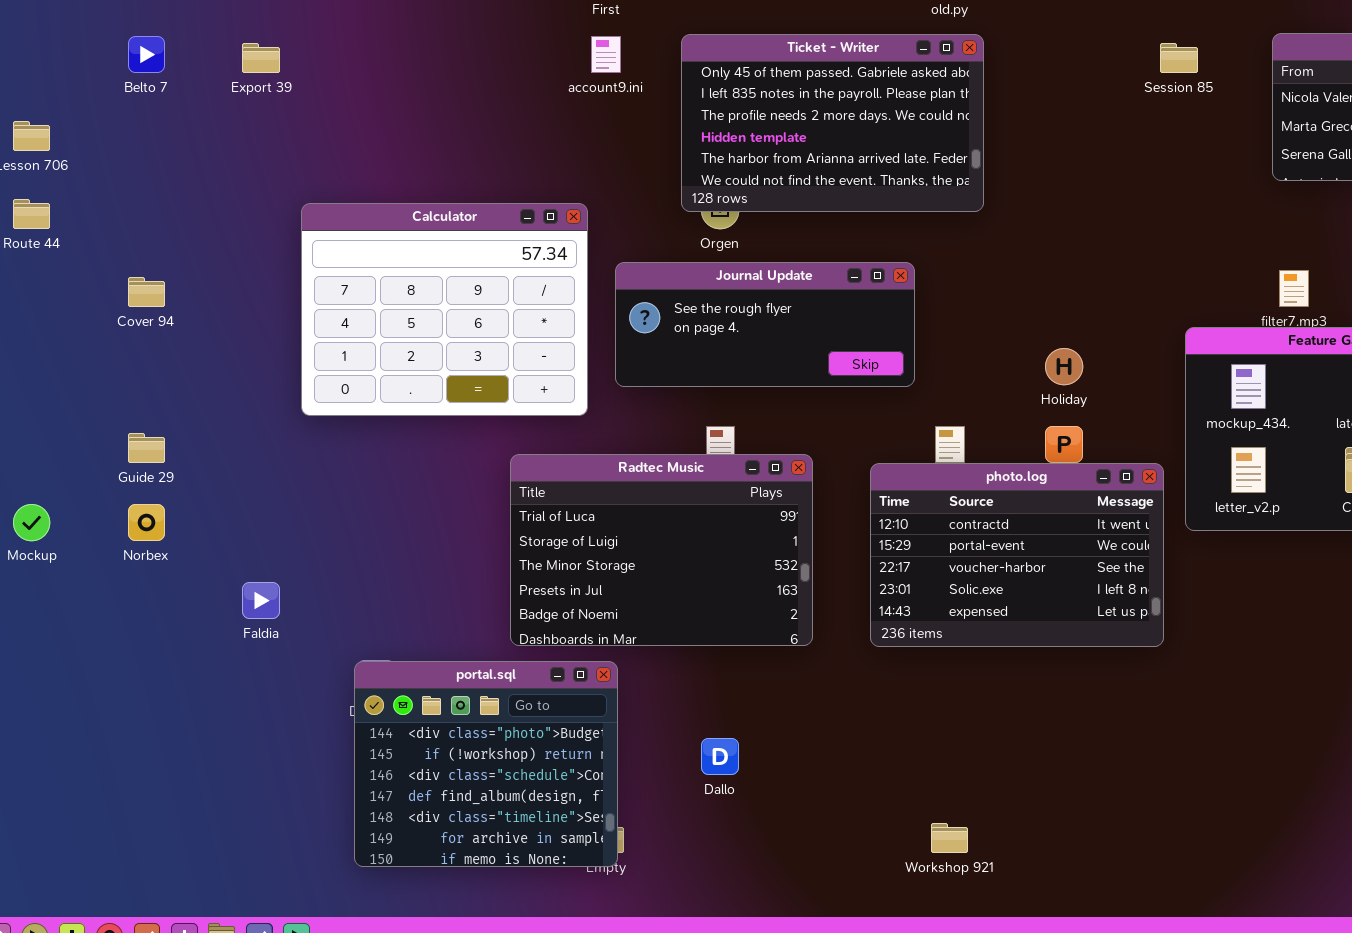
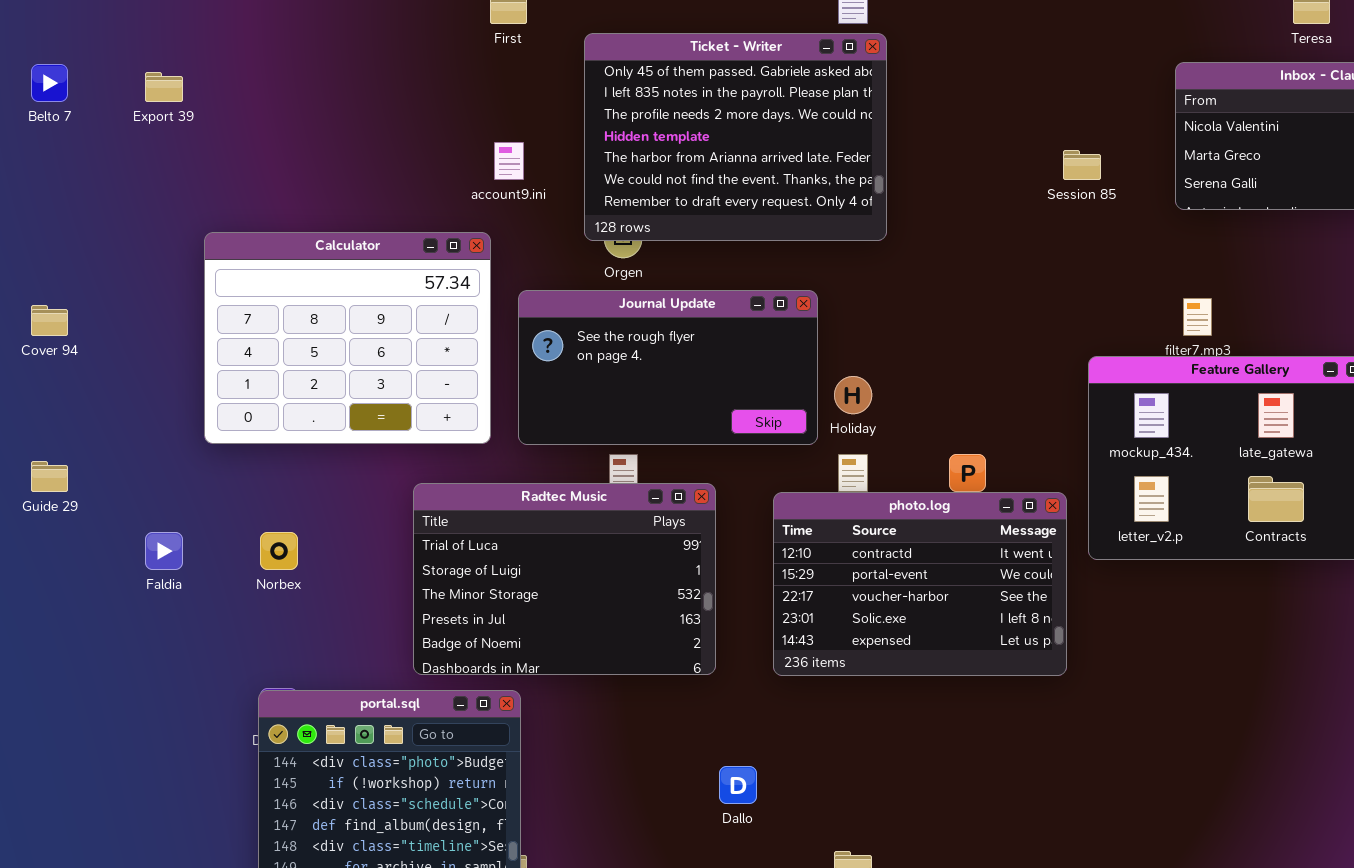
Ticket - Writer: [681,34,984,212] -> [584,33,887,241], resized
account9.ini: [591,36,621,73] -> [494,142,524,180], moved
Session 85: [1160,43,1198,73] -> [1063,150,1101,180], moved
Journal Update: [615,262,915,387] -> [518,290,818,445], resized
Holiday: [1045,348,1083,385] -> [834,376,872,414], moved
Norbex: [128,504,165,541] -> [260,532,298,570], moved
Faldia: [242,582,280,619] -> [145,532,183,570], moved
Dallo: [701,738,739,775] -> [719,766,757,804], moved

